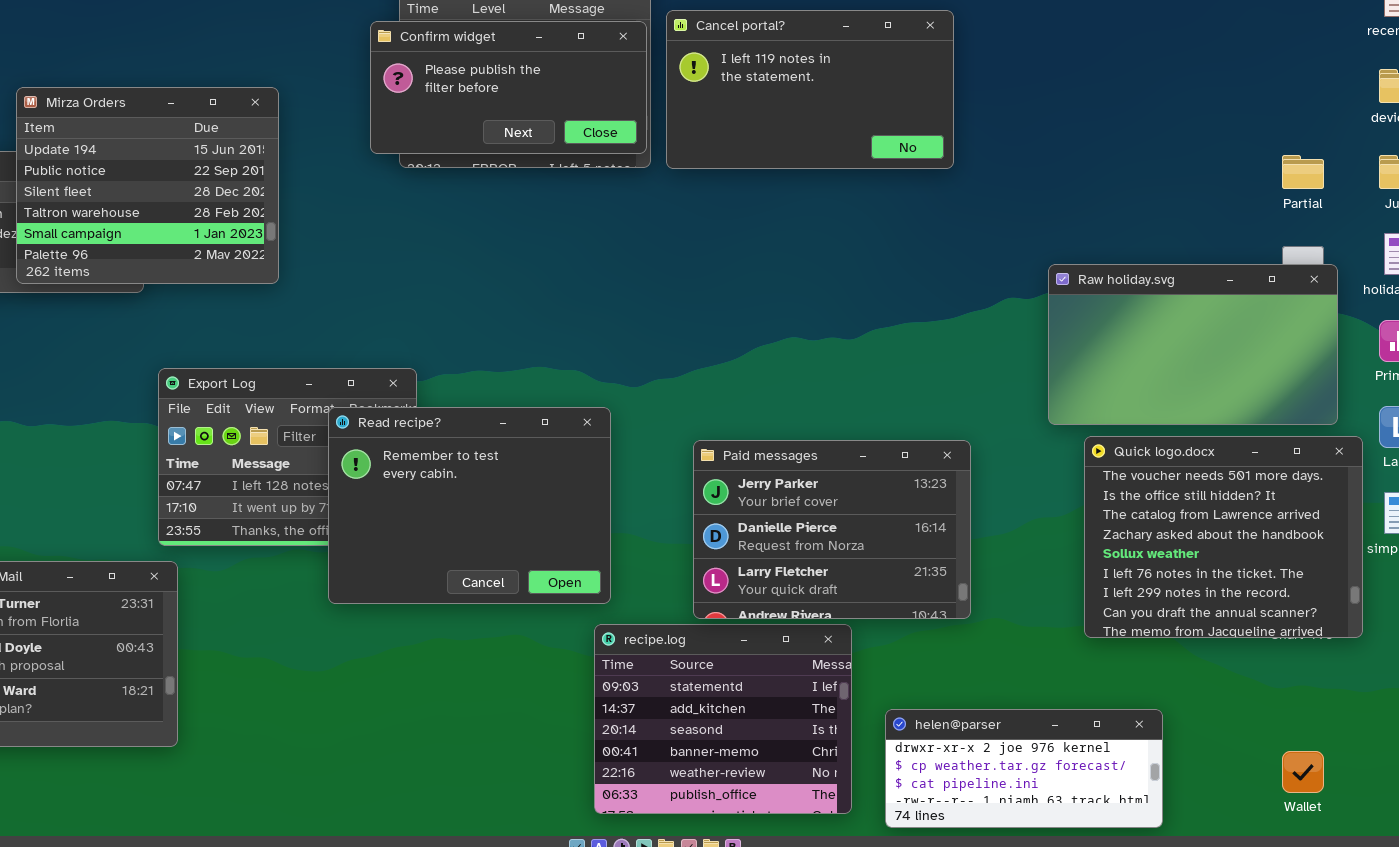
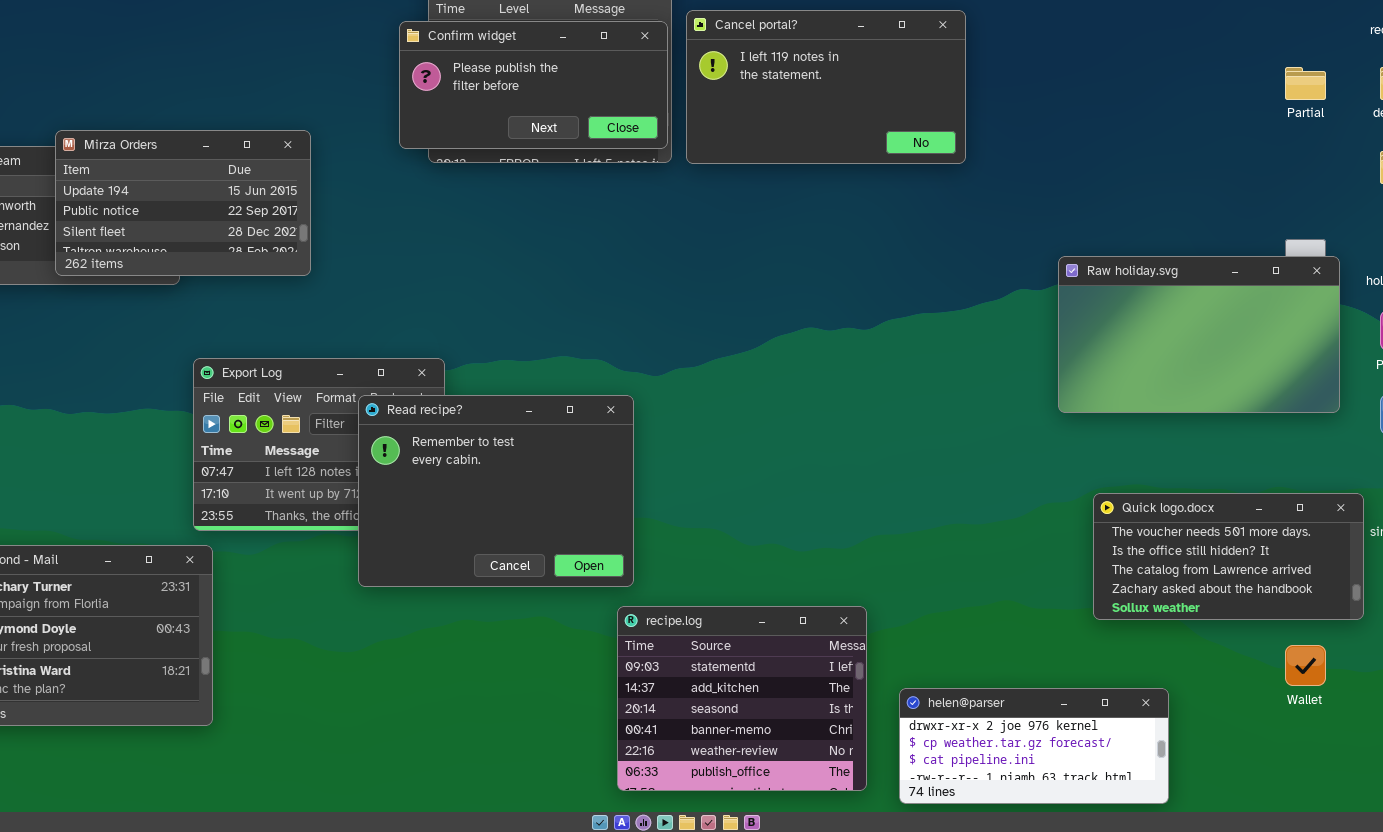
Mirza Orders: [16,87,279,284] -> [55,130,311,276], resized
Partial: [1282,155,1324,189] -> [1285,67,1326,100], moved
Quick logo.docx: [1084,436,1363,638] -> [1093,493,1364,620], resized
Paid messages: [693,440,971,619] -> none, closed
Wallet: [1282,751,1324,793] -> [1285,645,1326,686], moved

